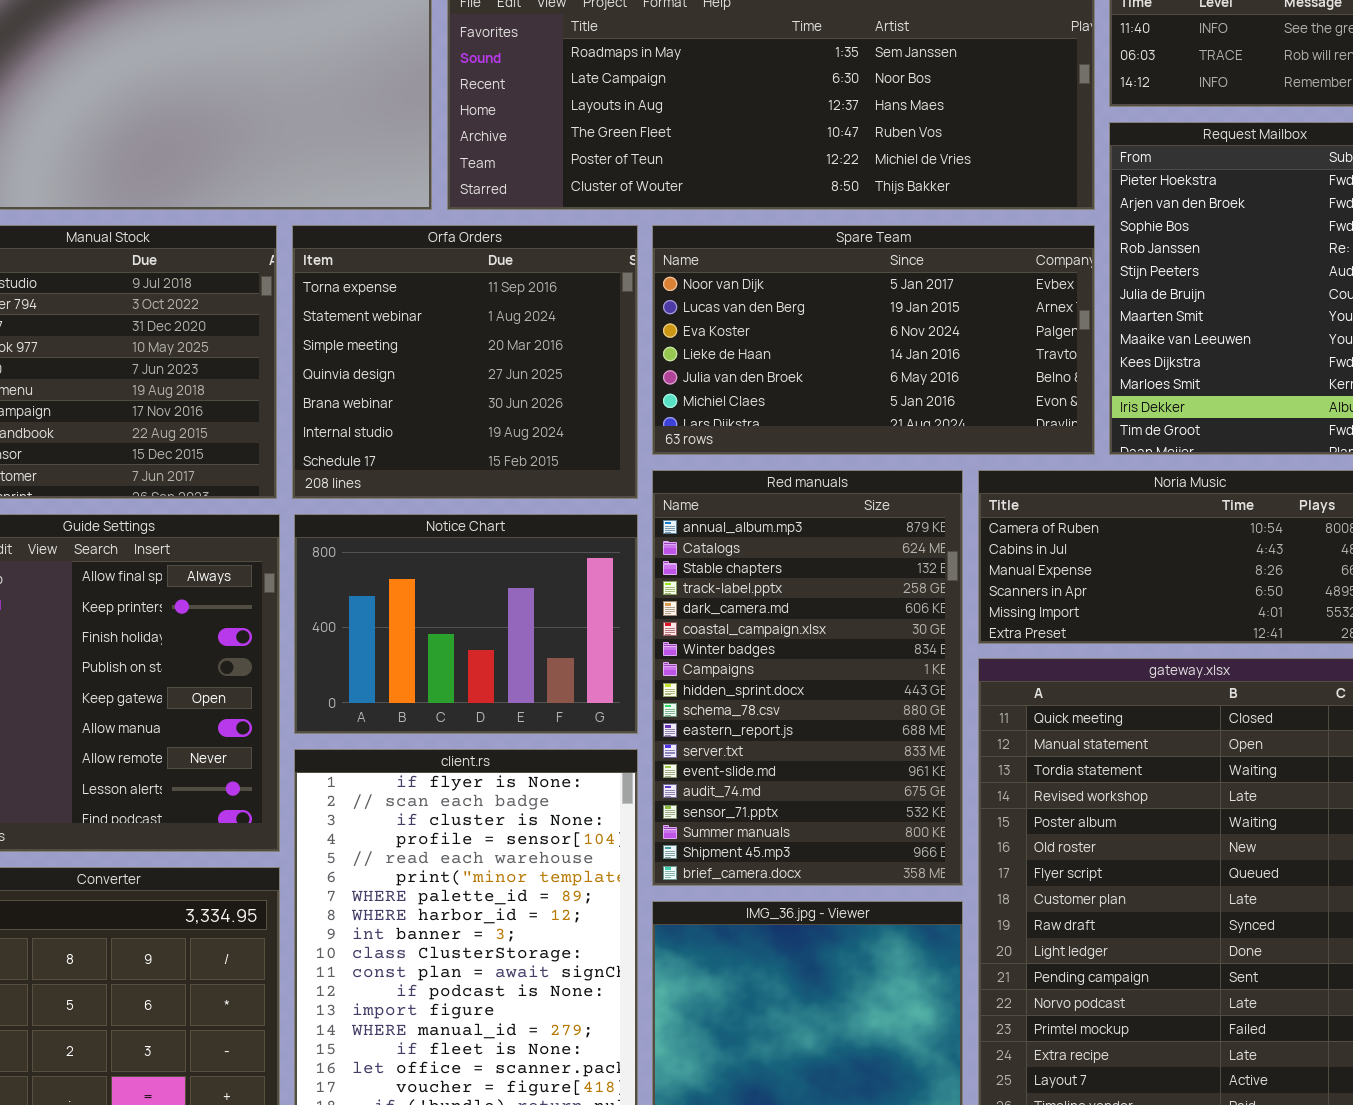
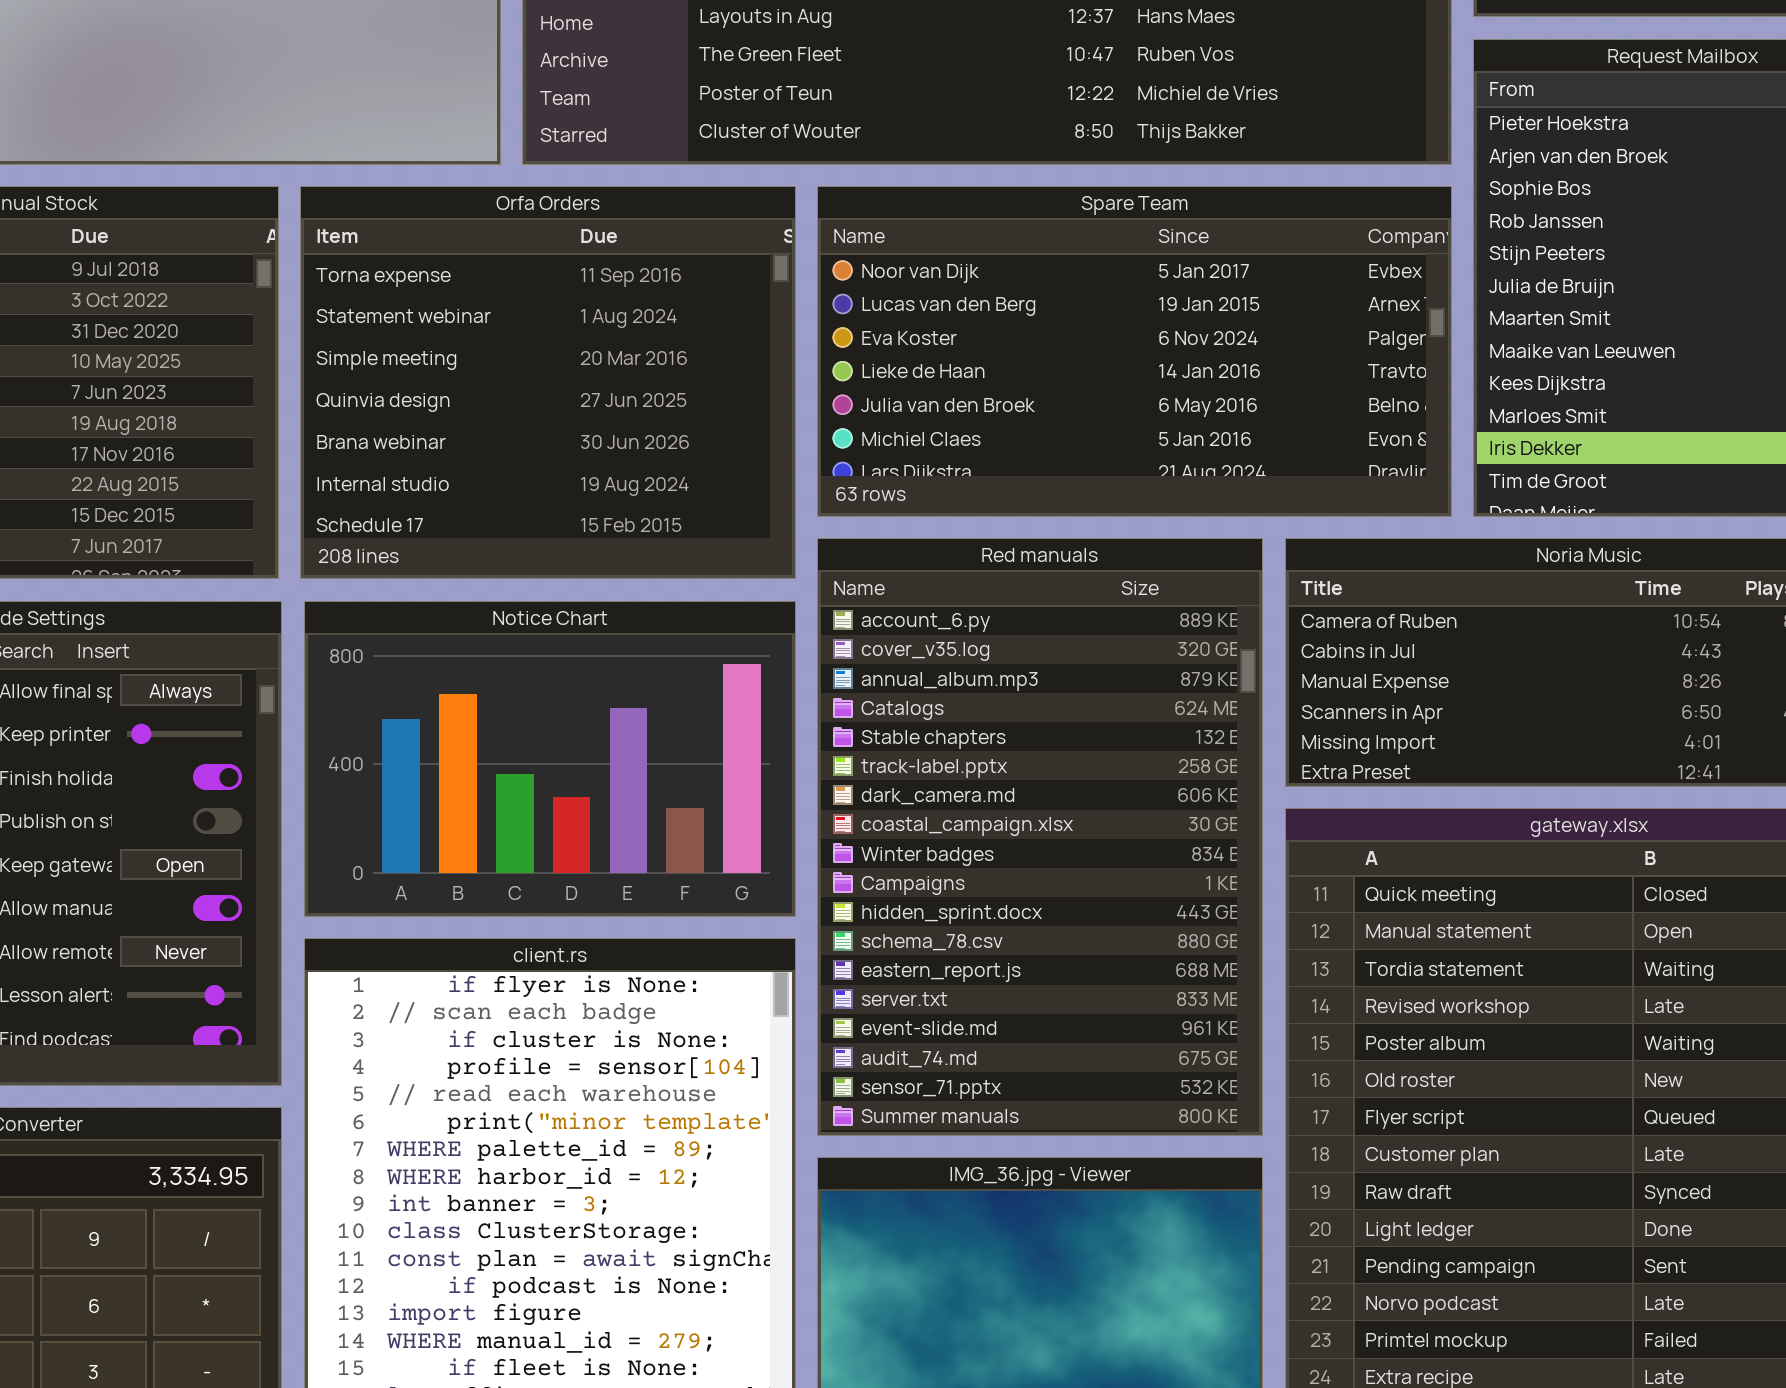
Red manuals: [652,470,963,886] -> [817,538,1263,1136], scrolled up 2 rows

